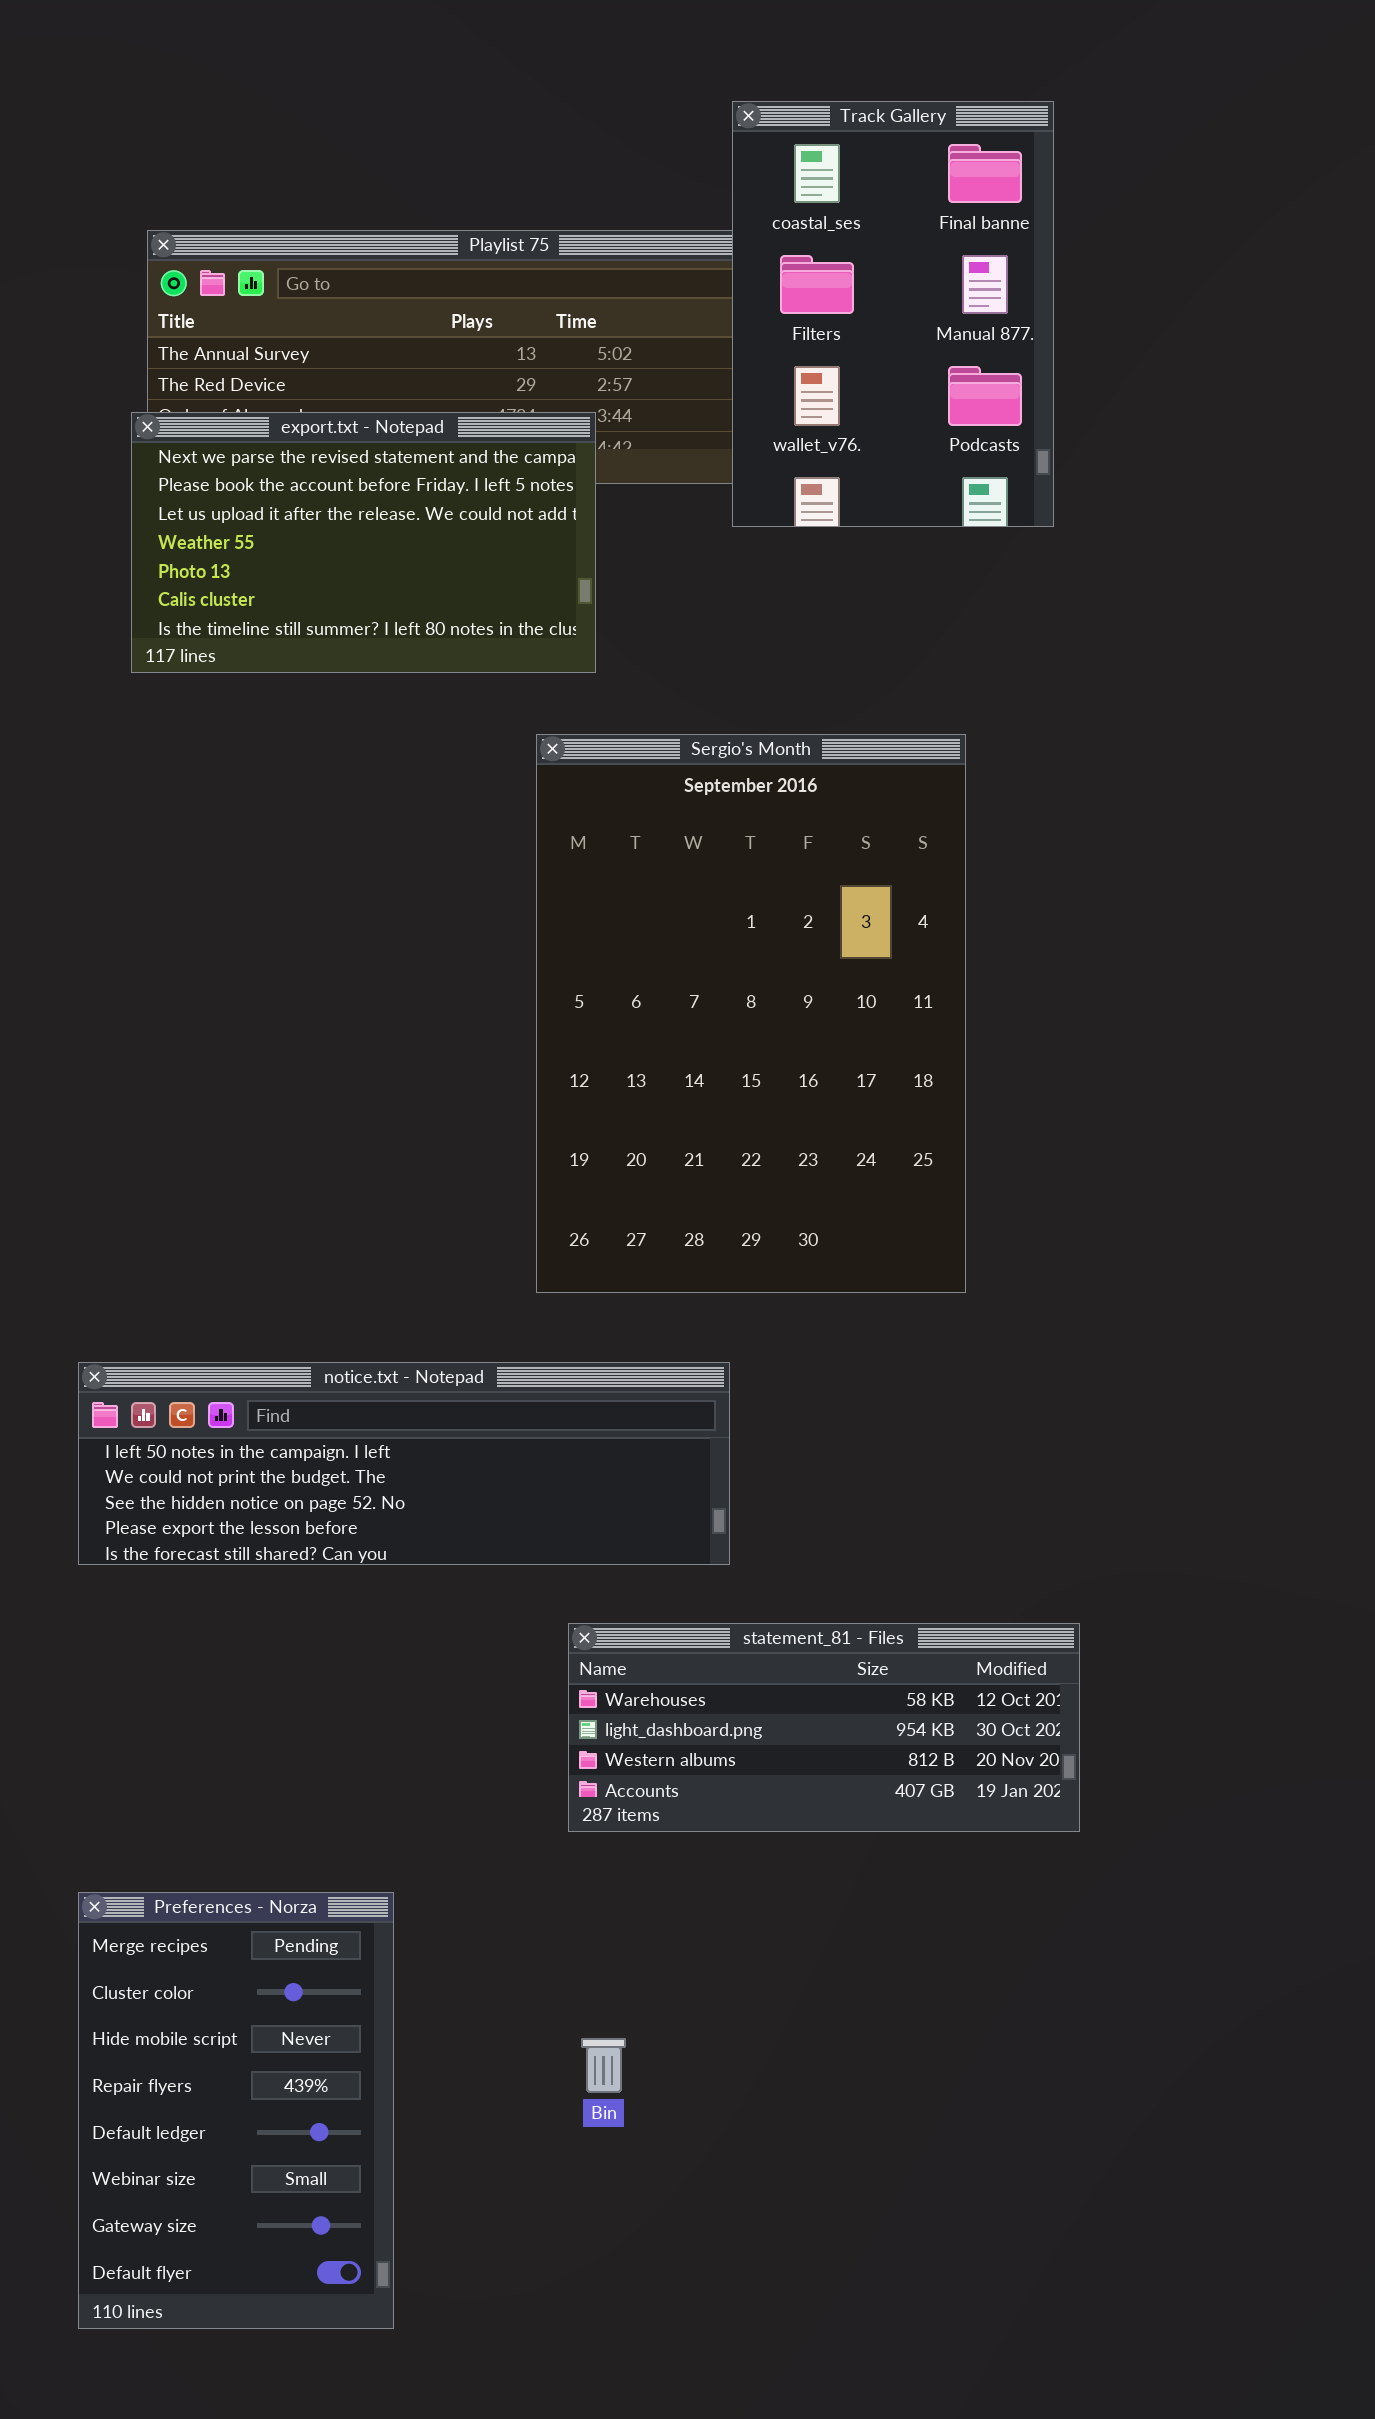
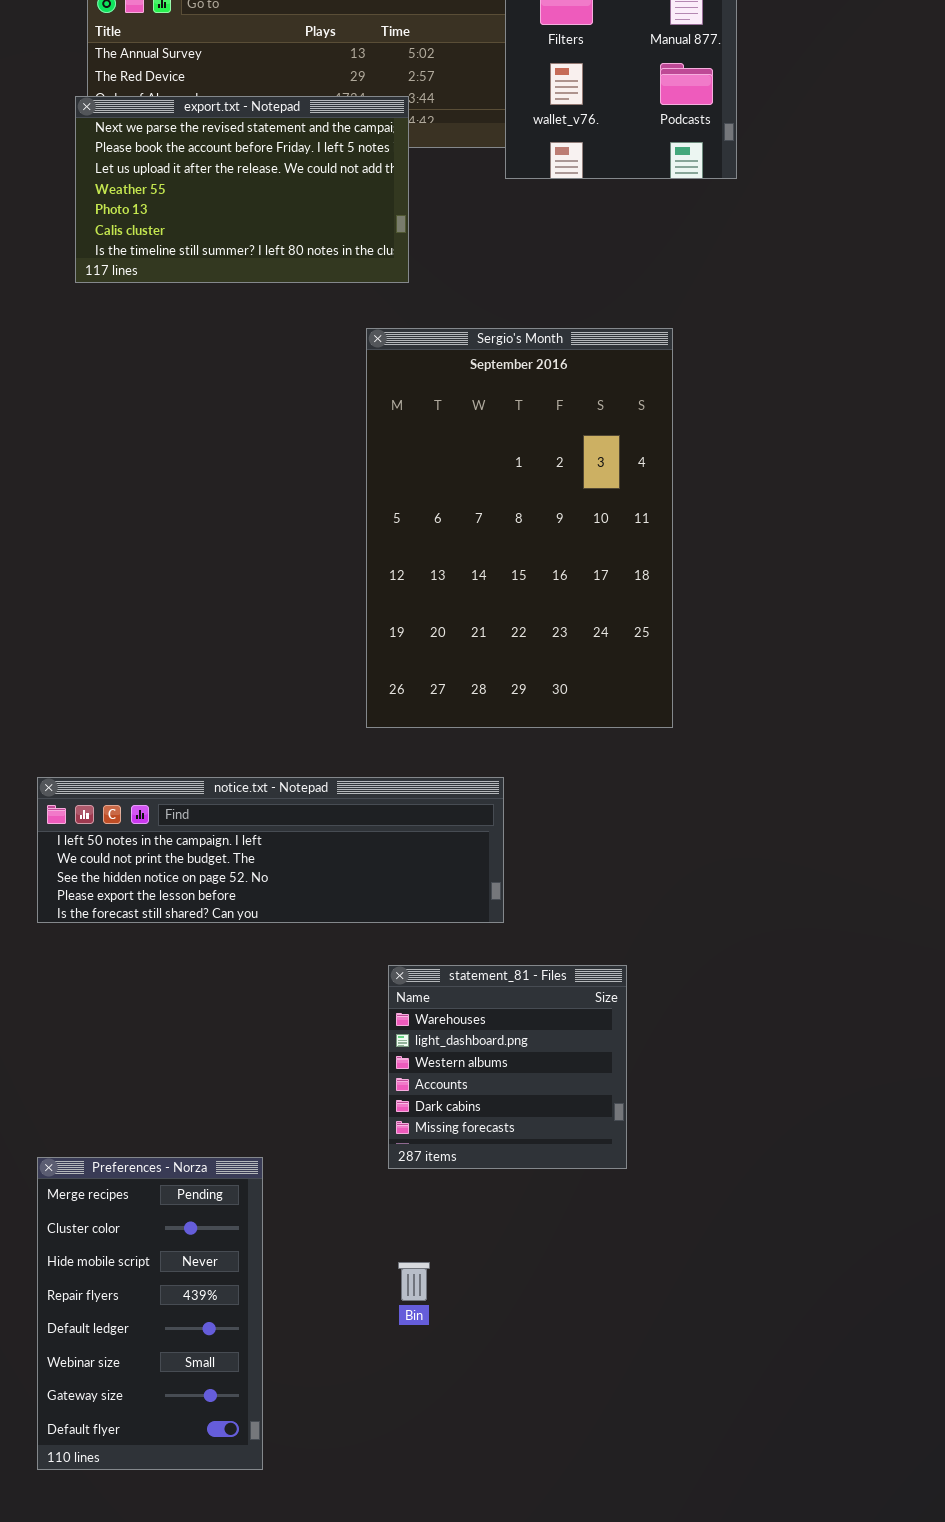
statement_81 - Files: [568,1623,1080,1832] -> [388,965,627,1169], resized

